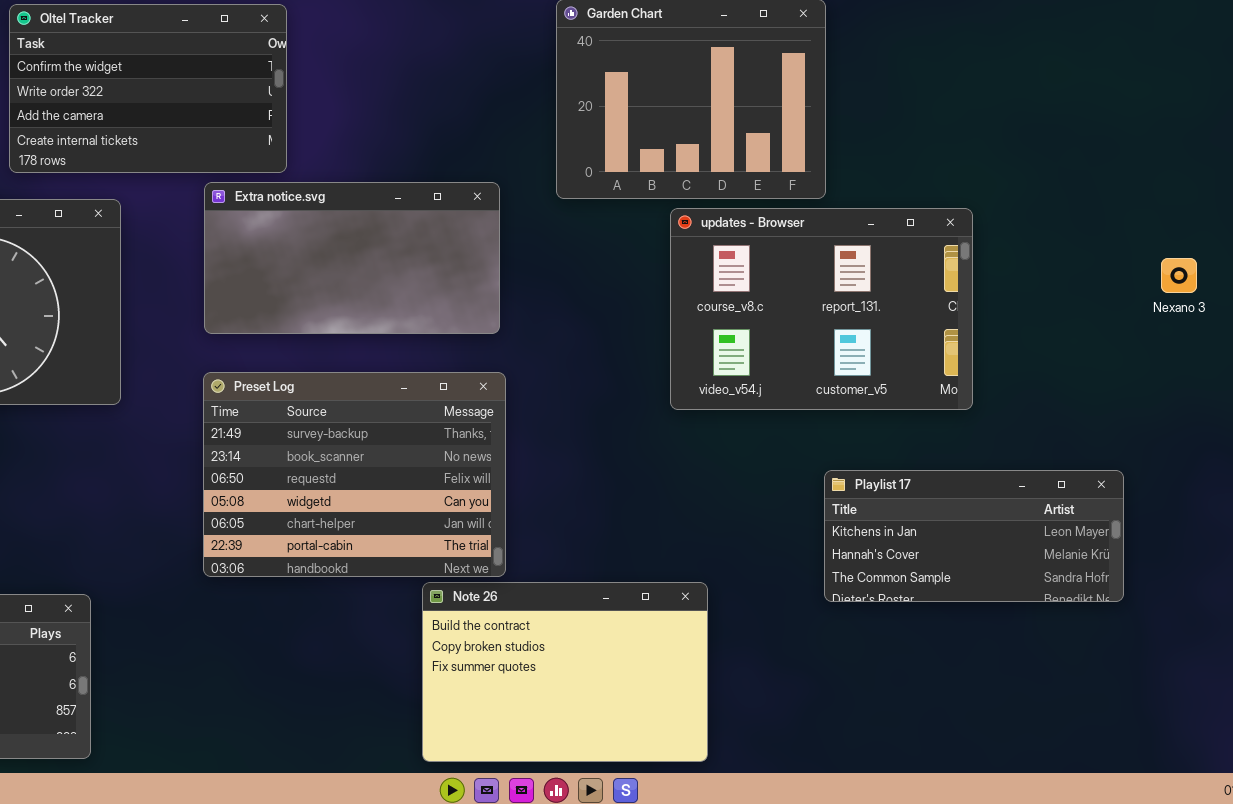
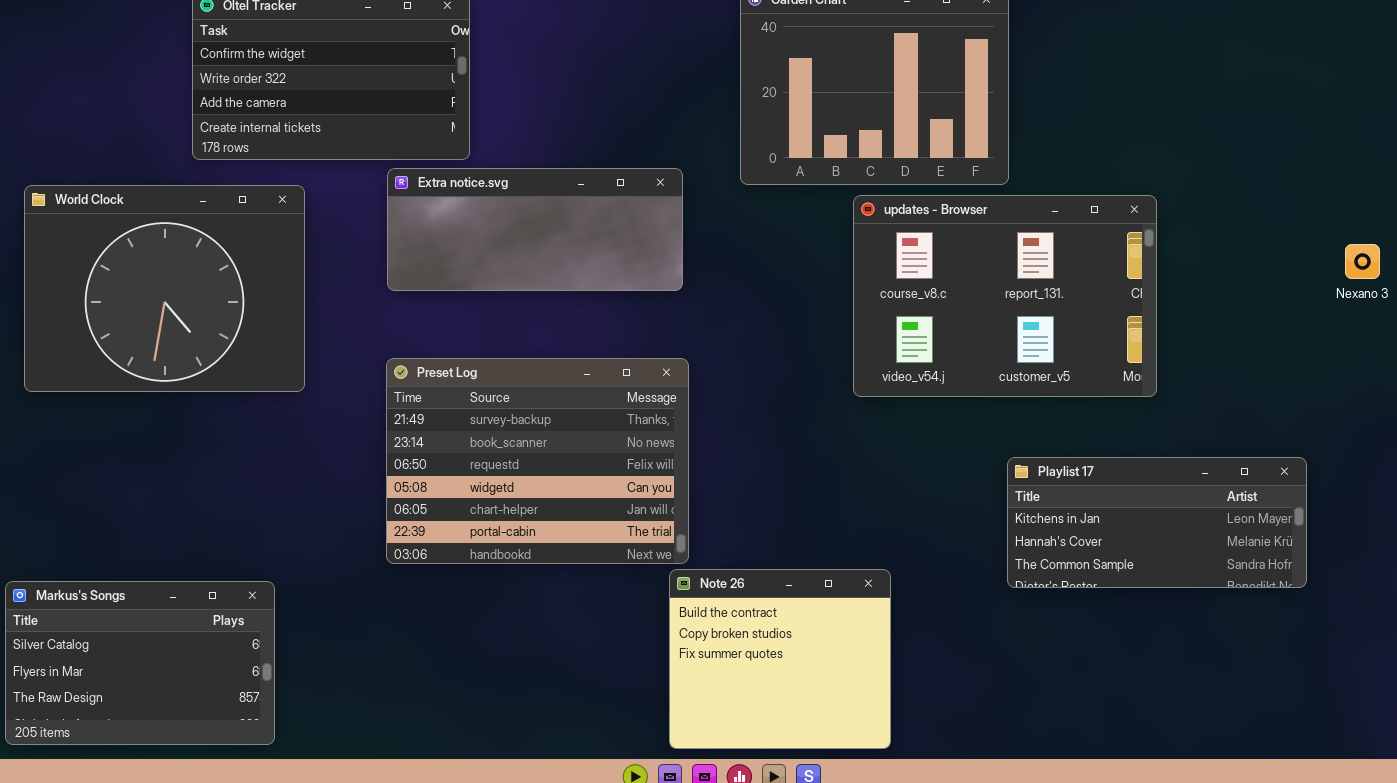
Extra notice.svg: [204,182,500,334] -> [387,168,683,291], resized
Note 26: [422,582,708,762] -> [669,569,891,749], resized

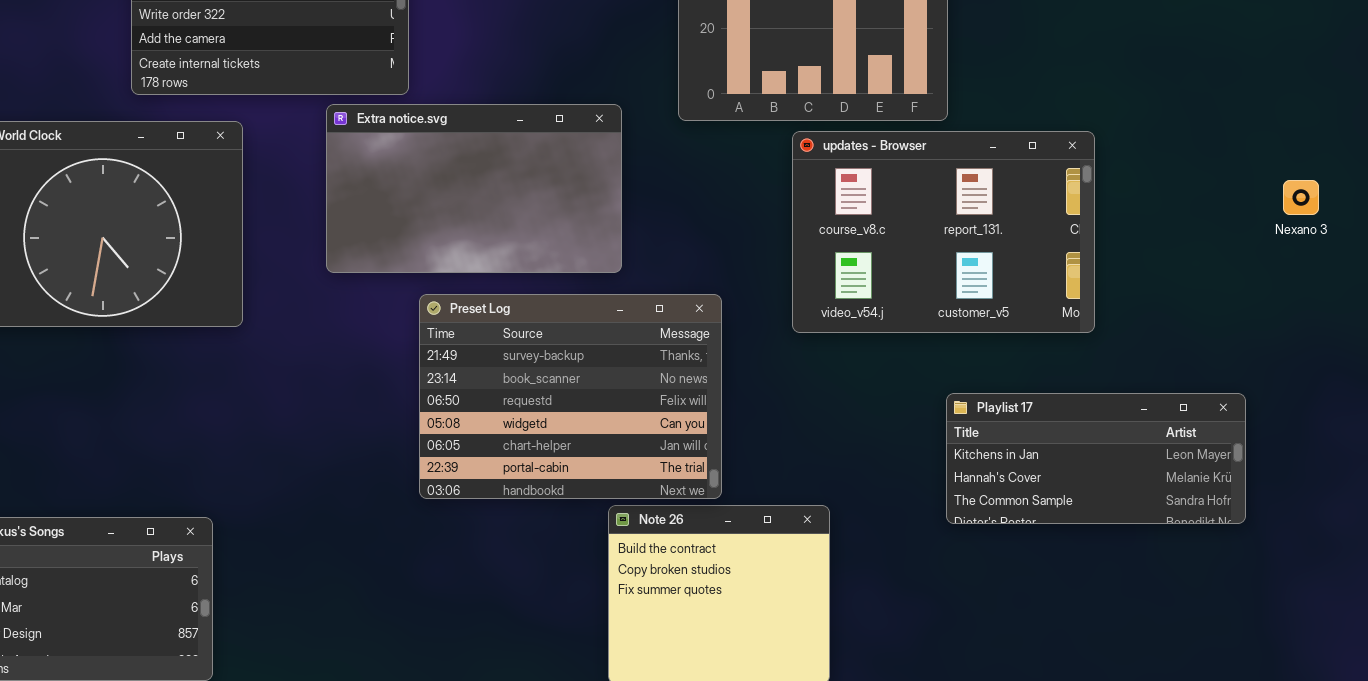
Extra notice.svg: [387,168,683,291] -> [326,104,622,273], resized
Preset Log: [386,358,689,564] -> [419,294,722,499], moved

